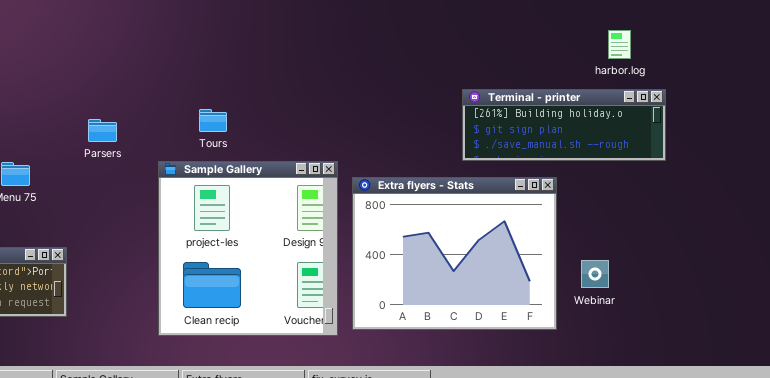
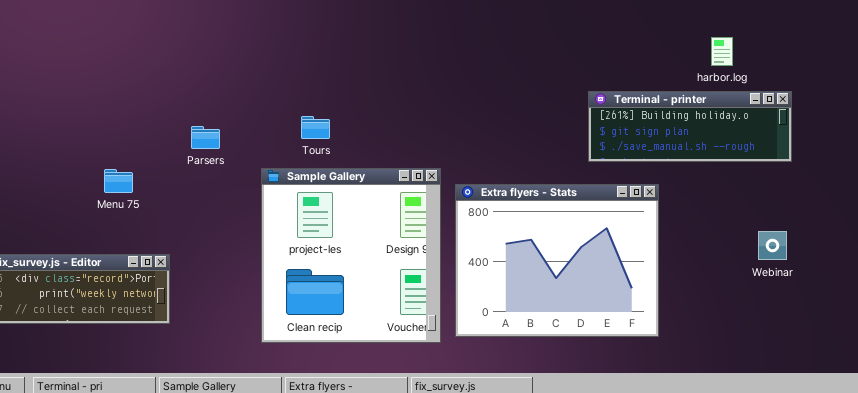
Terminal - printer: [462,89,666,161] -> [588,91,792,162], moved
Webinar: [581,260,609,288] -> [758,231,787,260], moved

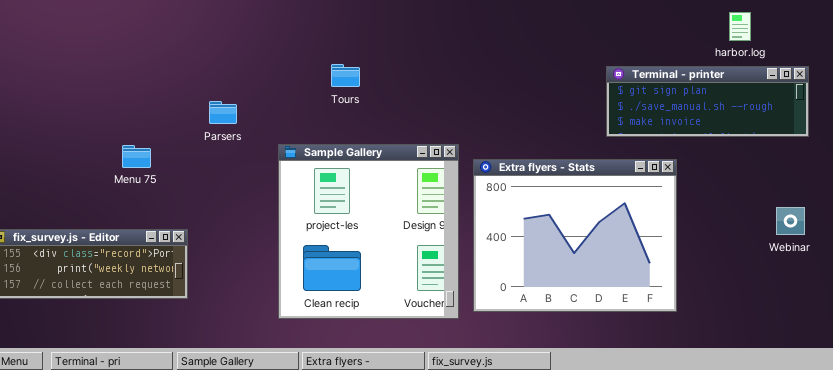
Terminal - printer: [588,91,792,162] -> [606,66,809,137], scrolled down 1 row
Tours: [301,116,330,139] -> [331,64,360,87], moved

